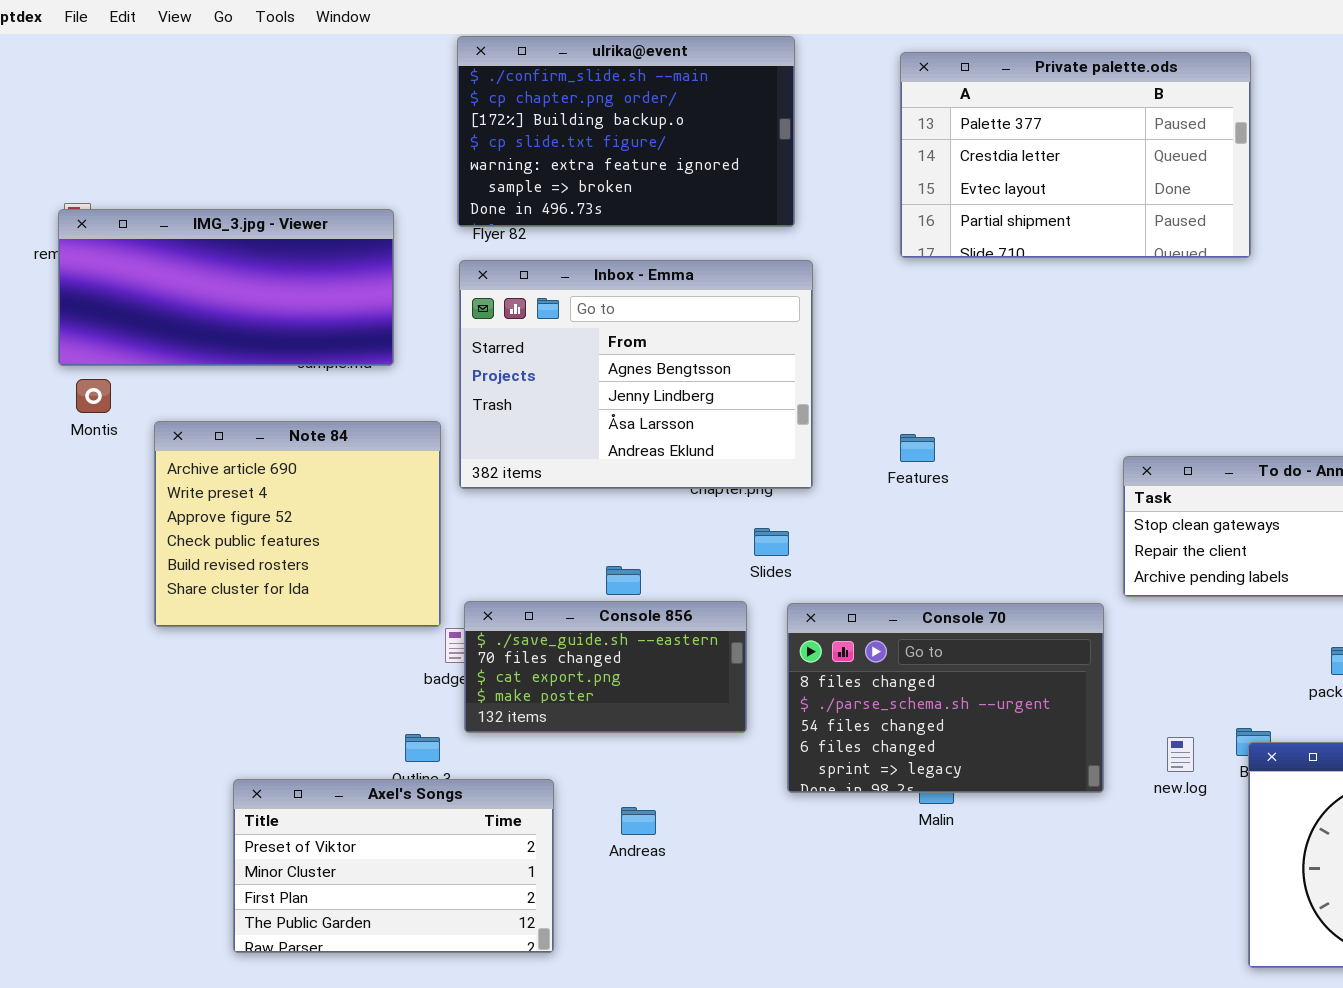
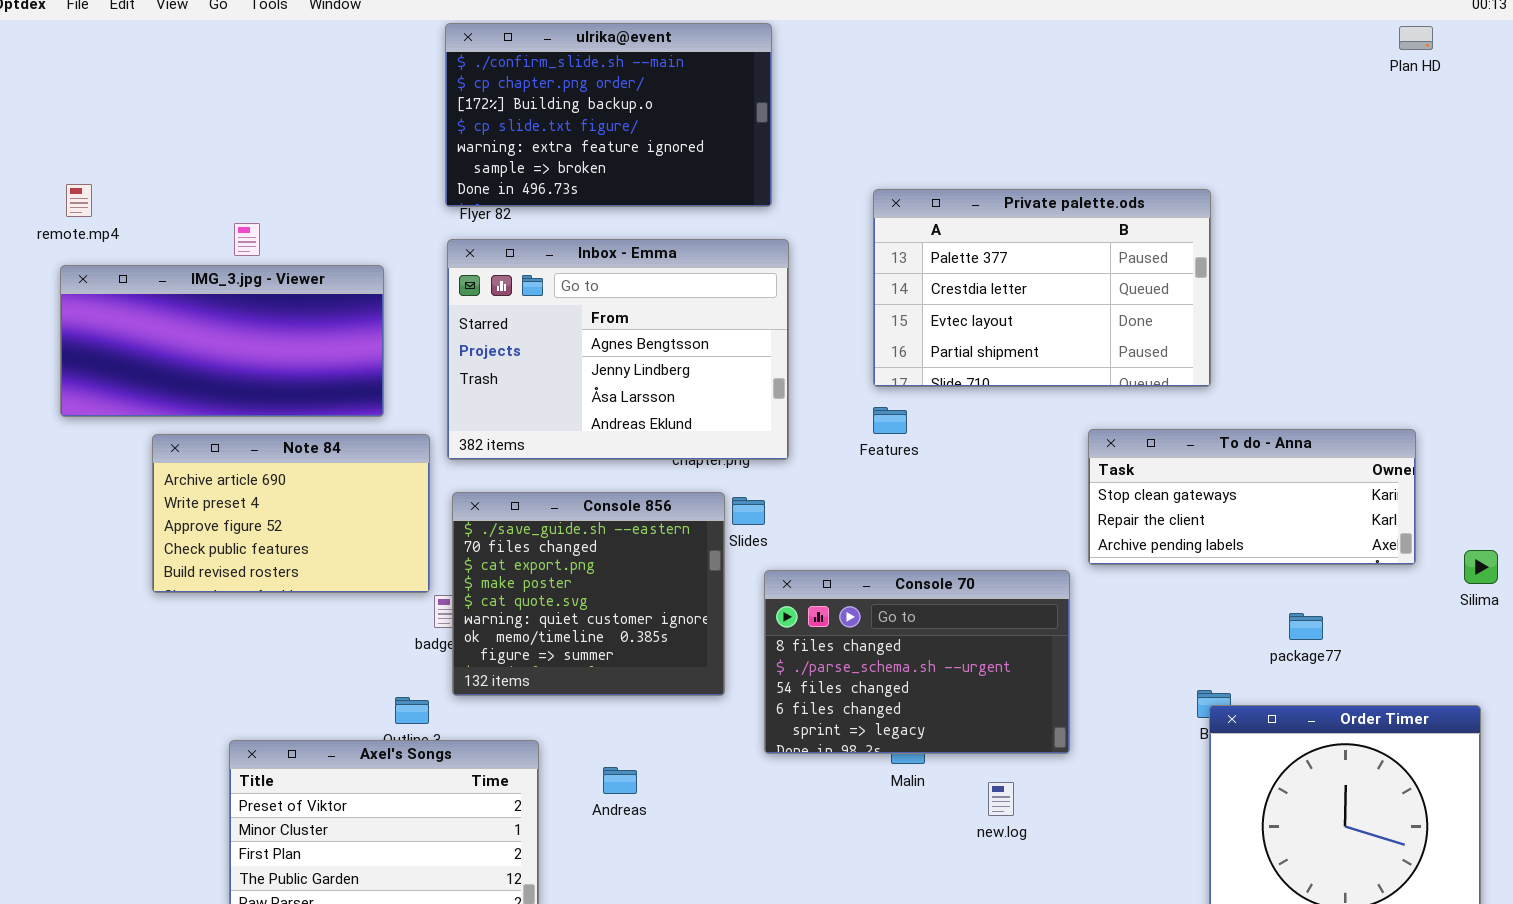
Private palette.ods: [900,52,1251,258] -> [873,189,1211,387], moved
IMG_3.jpg - Viewer: [58,209,394,366] -> [60,265,384,417], moved
Note 84: [154,421,441,627] -> [152,434,430,593], resized
Console 856: [464,601,747,733] -> [452,492,725,696], resized
new.log: [1167,737,1194,772] -> [988,782,1014,816], moved

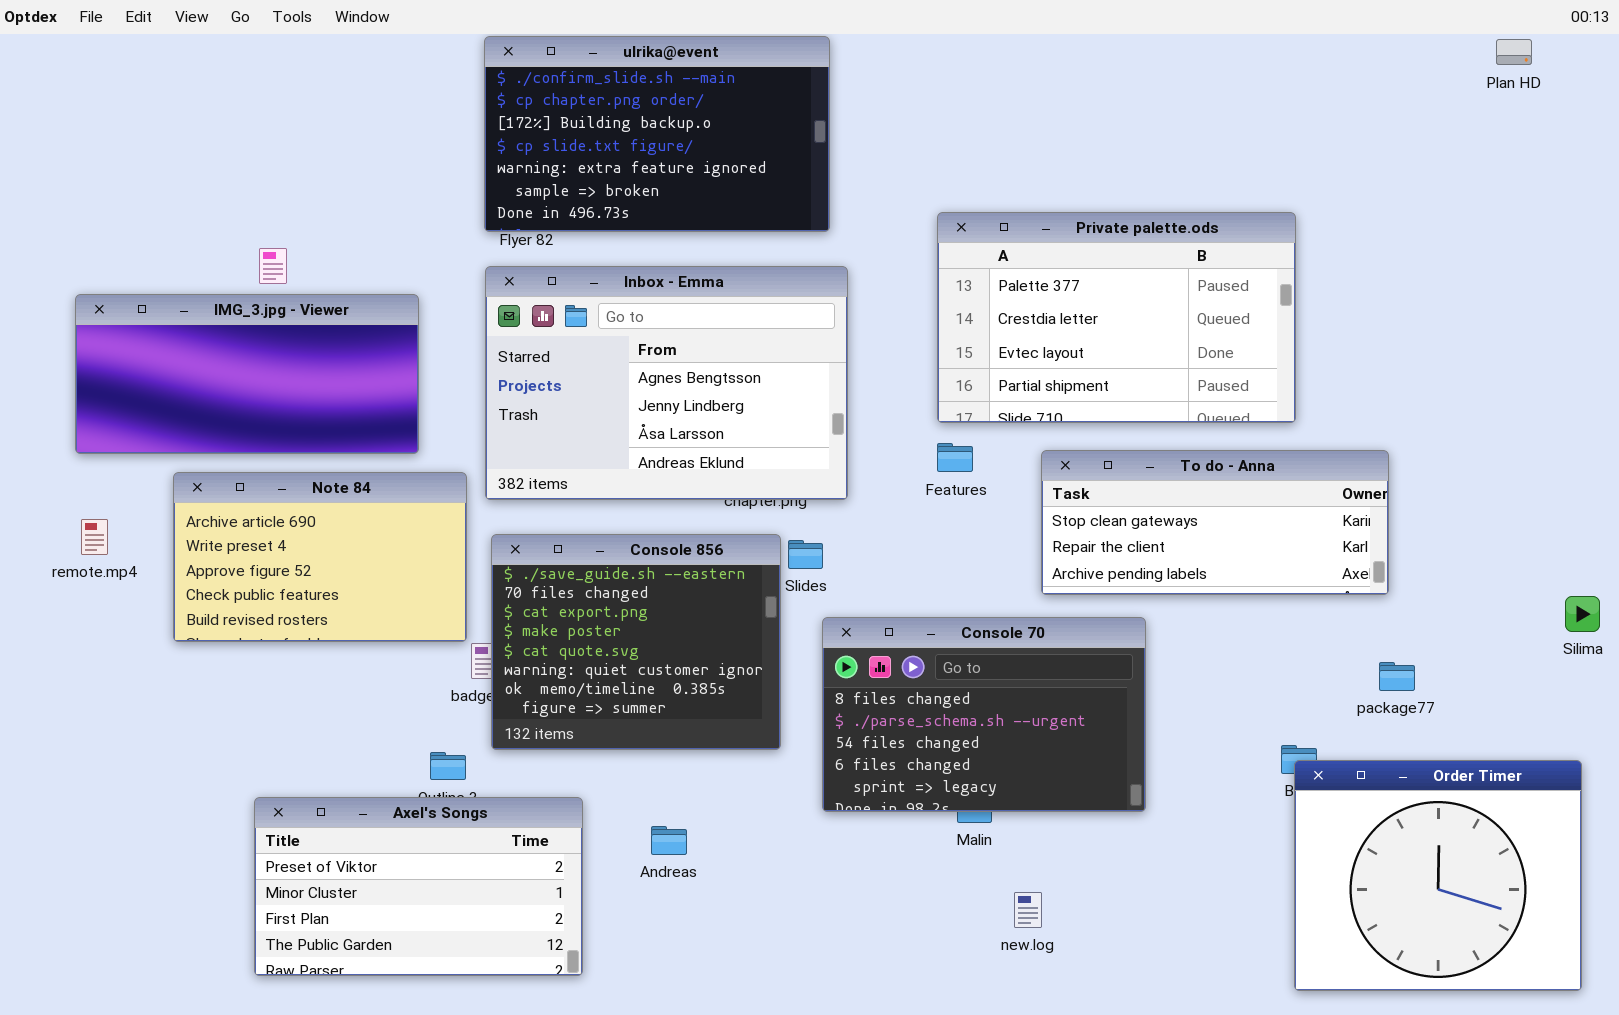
remote.mp4: [66,184,92,217] -> [81,519,108,555], moved
To do - Anna: [1088,429,1416,565] -> [1041,450,1389,595], moved
new.log: [988,782,1014,816] -> [1014,892,1042,928], moved

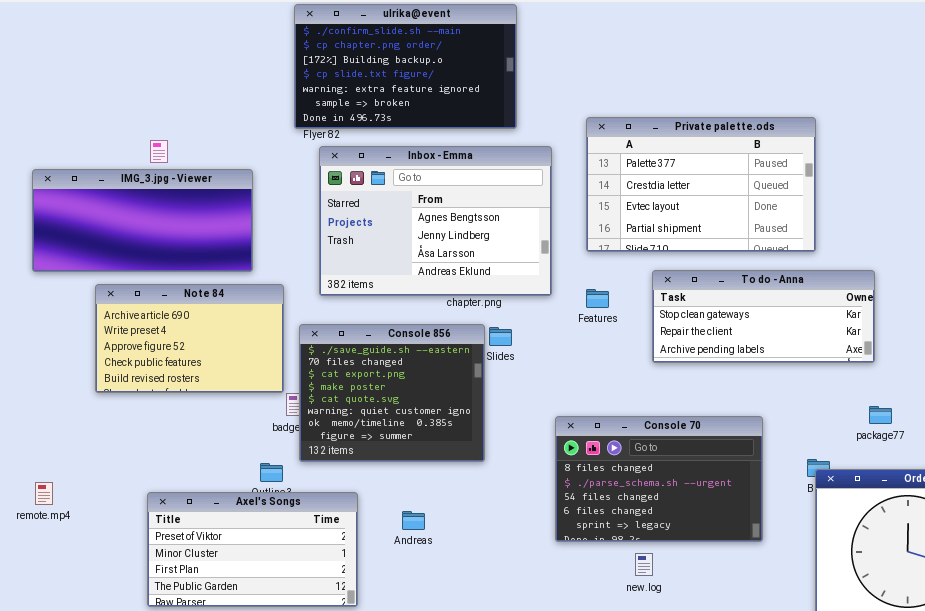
Inbox - Emma: [485,266,848,500] -> [319,146,552,296], moved
Features: [937,443,973,472] -> [586,289,609,308], moved
remote.mp4: [81,519,108,555] -> [35,482,53,505], moved
Console 70: [822,617,1146,812] -> [555,416,763,542], moved

